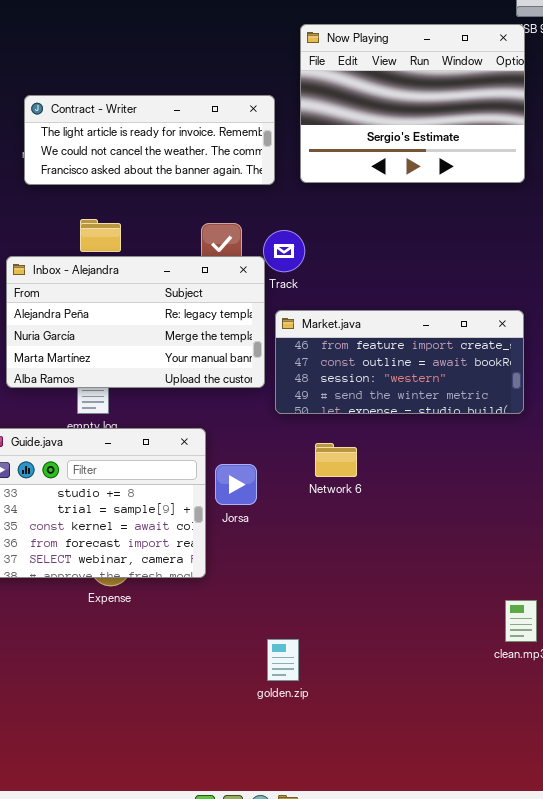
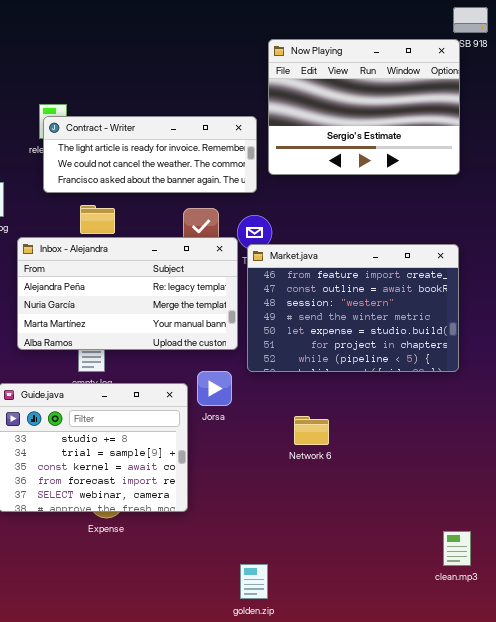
Contract - Writer: [24,95,275,185] -> [43,116,257,193], moved
Market.java: [275,310,524,414] -> [247,244,459,372], resized
Network 6: [315,443,357,477] -> [294,416,329,445], moved
Jorsa: [215,464,257,505] -> [197,371,232,406], moved

